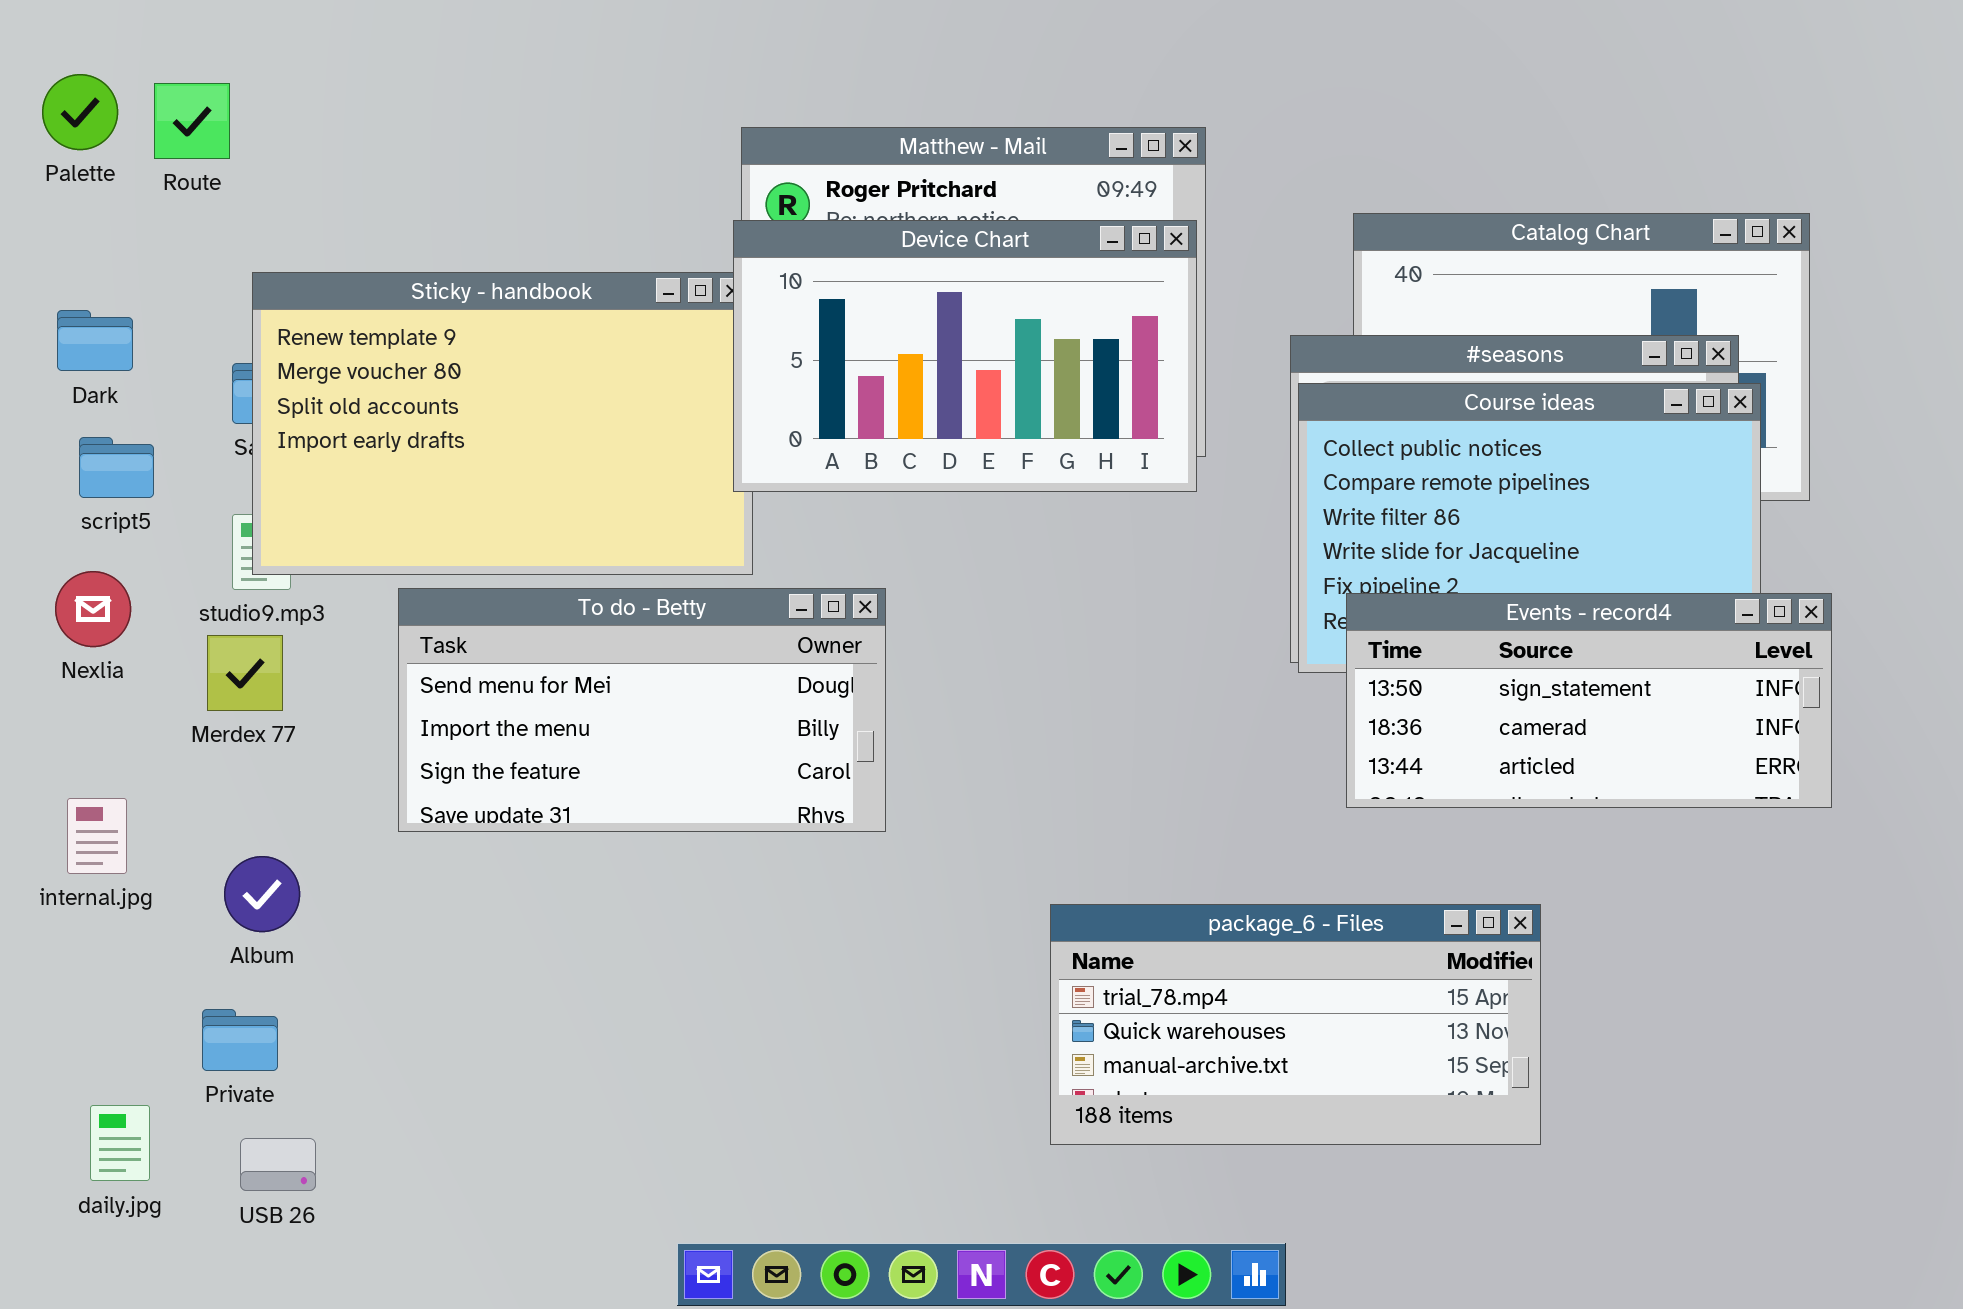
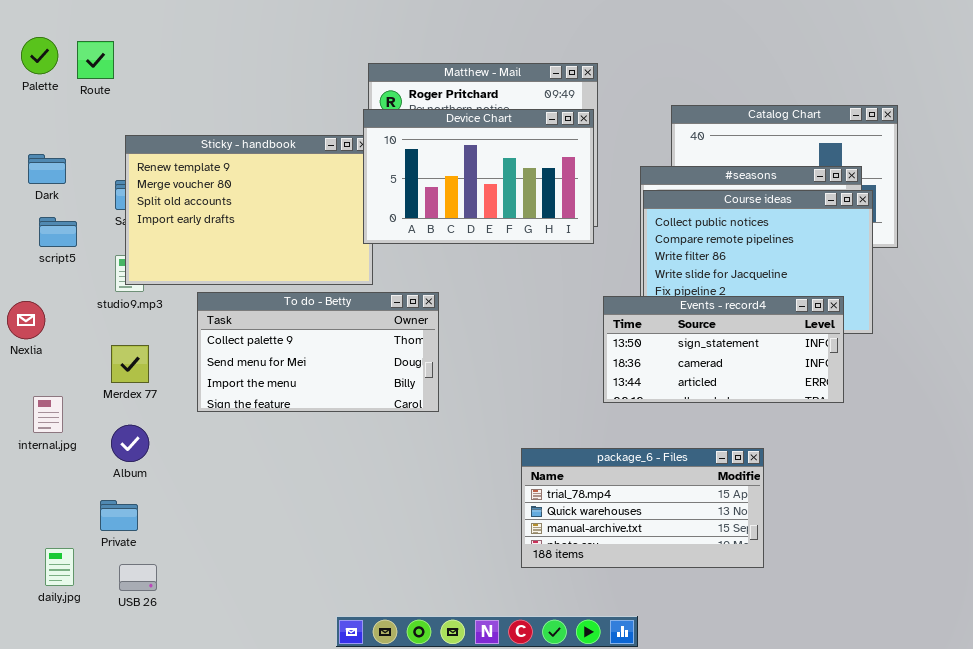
Nexlia: [55,571,131,647] -> [7,301,45,339], moved
To do - Betty: [398,588,886,832] -> [197,292,439,412], scrolled up 1 row
Events - record4: [1346,593,1832,808] -> [603,296,844,403], moved
Merdex 77: [207,635,283,711] -> [111,345,149,383], moved

